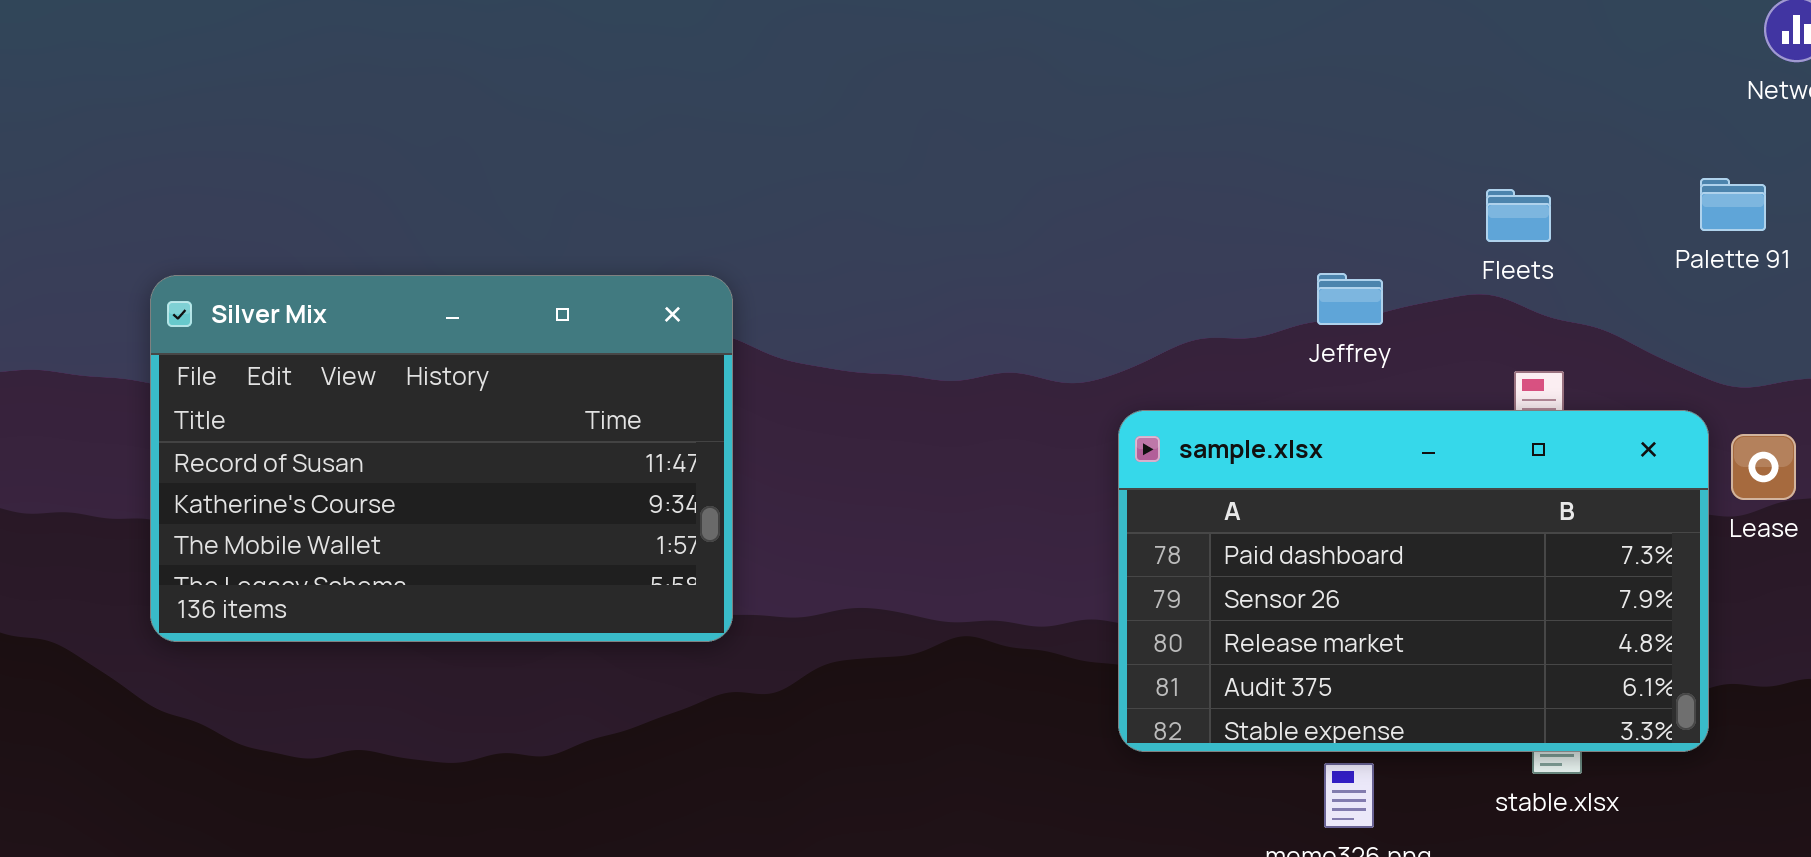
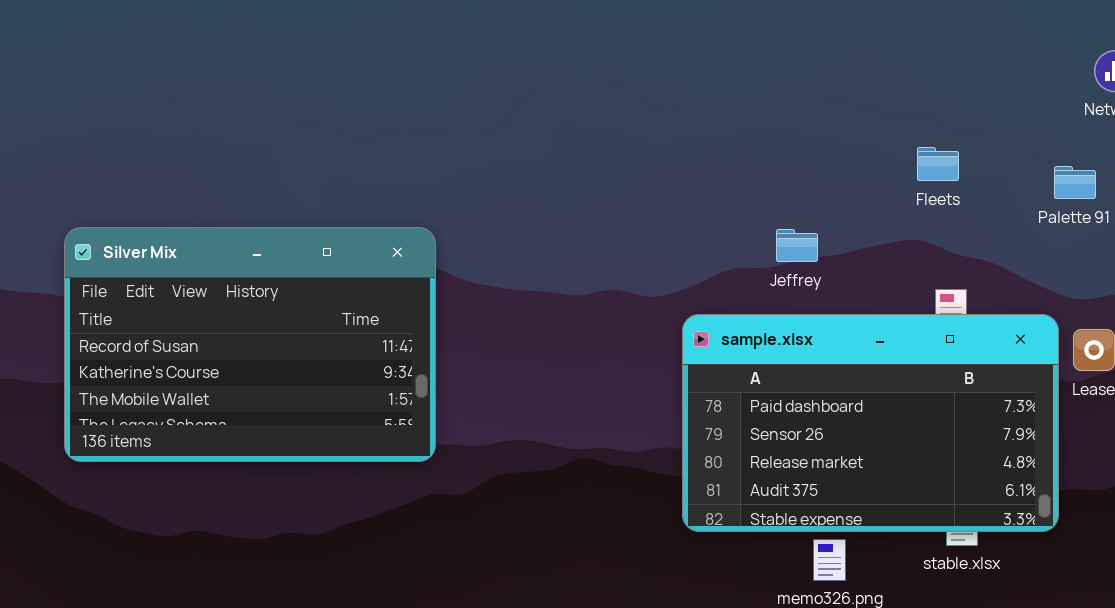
Fleets: [1486,189,1551,242] -> [917,147,959,181], moved
Jeffrey: [1317,273,1383,325] -> [776,229,818,262], moved

